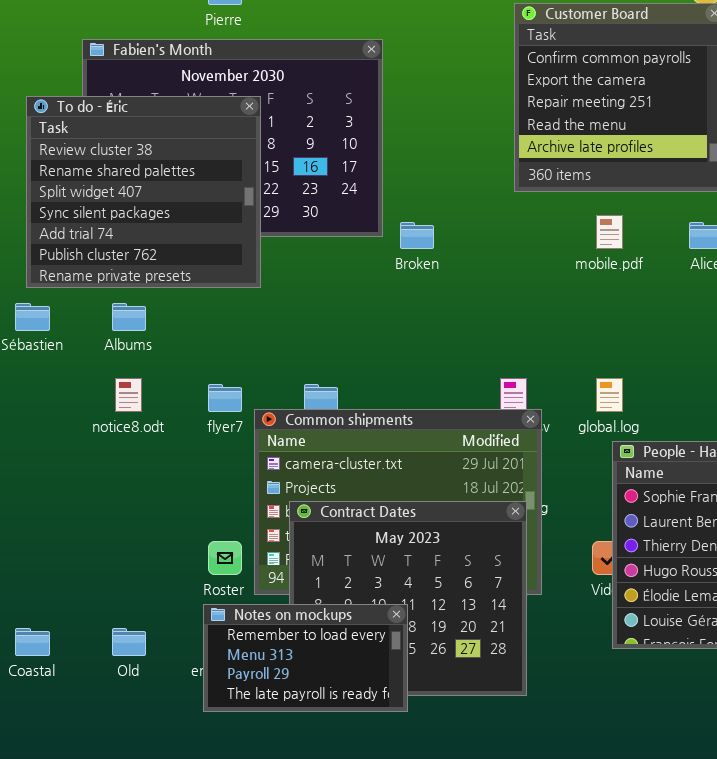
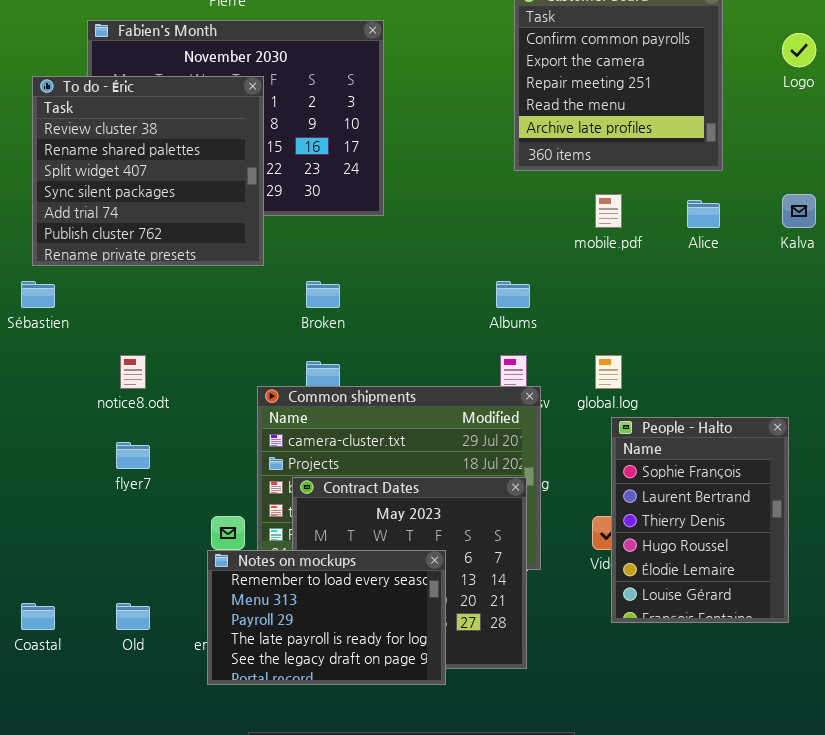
Broken: [400,222,434,249] -> [306,281,340,308], moved
Albums: [112,303,146,331] -> [496,281,530,308], moved
flyer7: [208,384,242,412] -> [116,442,150,469], moved
Notes on mockups: [203,604,408,712] -> [207,550,446,685], resized

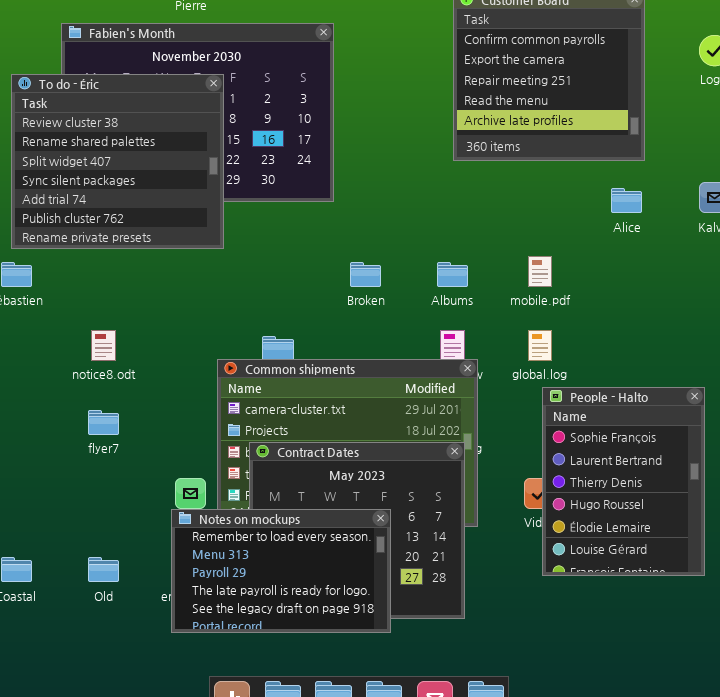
mobile.pdf: [595,194,622,228] -> [528,256,552,287], moved
Broken: [306,281,340,308] -> [350,262,381,287], moved

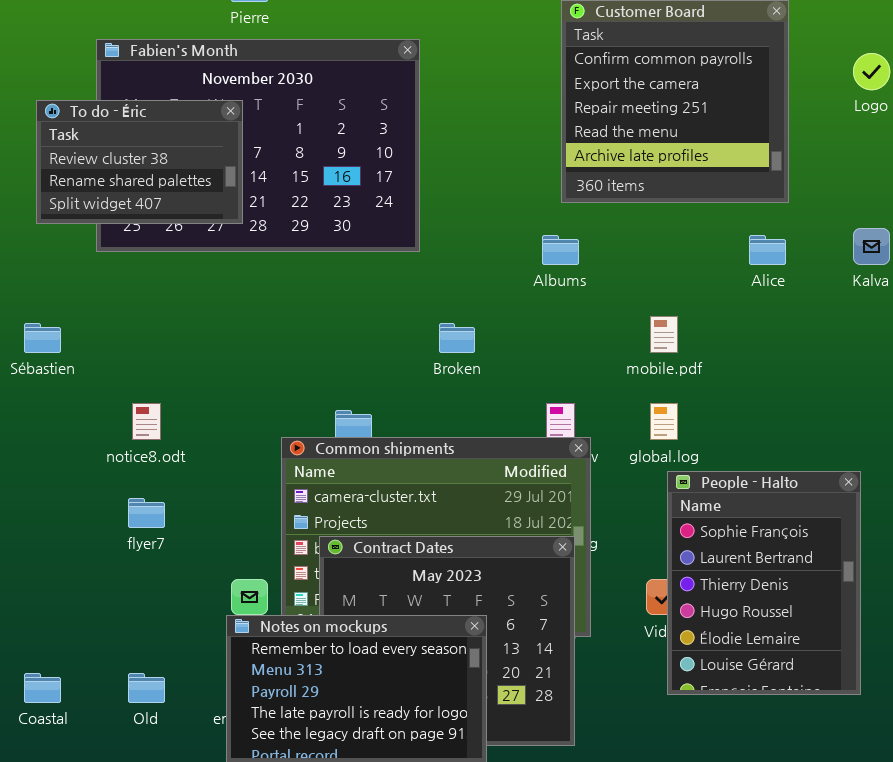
To do - Éric: [11,74,224,249] -> [36,100,243,224], resized
Albums: [437,262,468,287] -> [542,235,579,265], moved

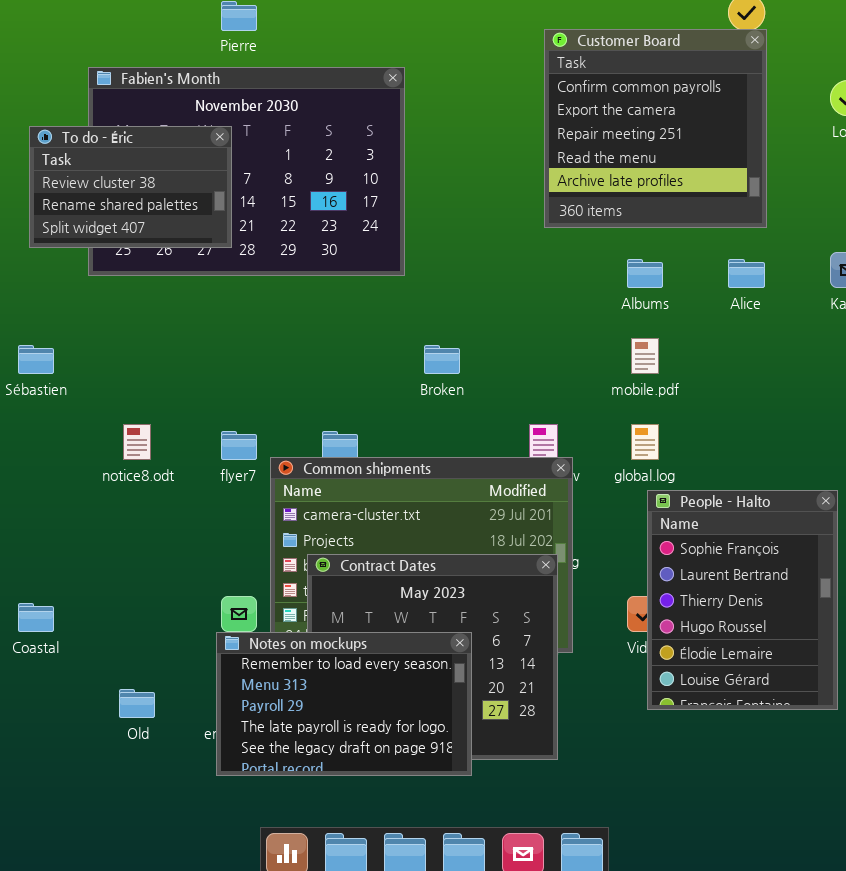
Albums: [542,235,579,265] -> [627,259,663,288], moved
flyer7: [128,498,165,528] -> [221,431,257,460], moved
Coastal: [24,673,61,703] -> [18,603,54,632], moved

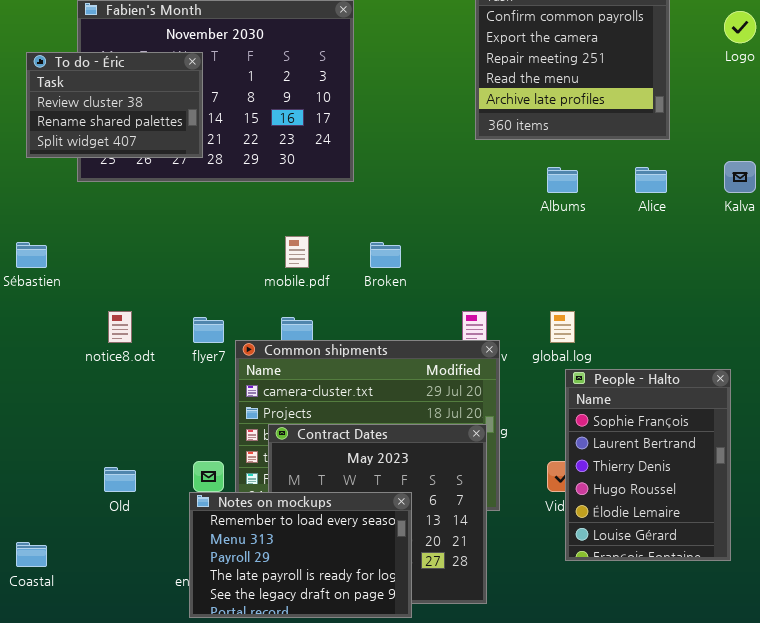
mobile.pdf: [631,338,659,374] -> [285,236,309,268], moved
Coastal: [18,603,54,632] -> [16,542,47,567], moved
Old: [119,689,155,718] -> [104,467,136,492], moved

